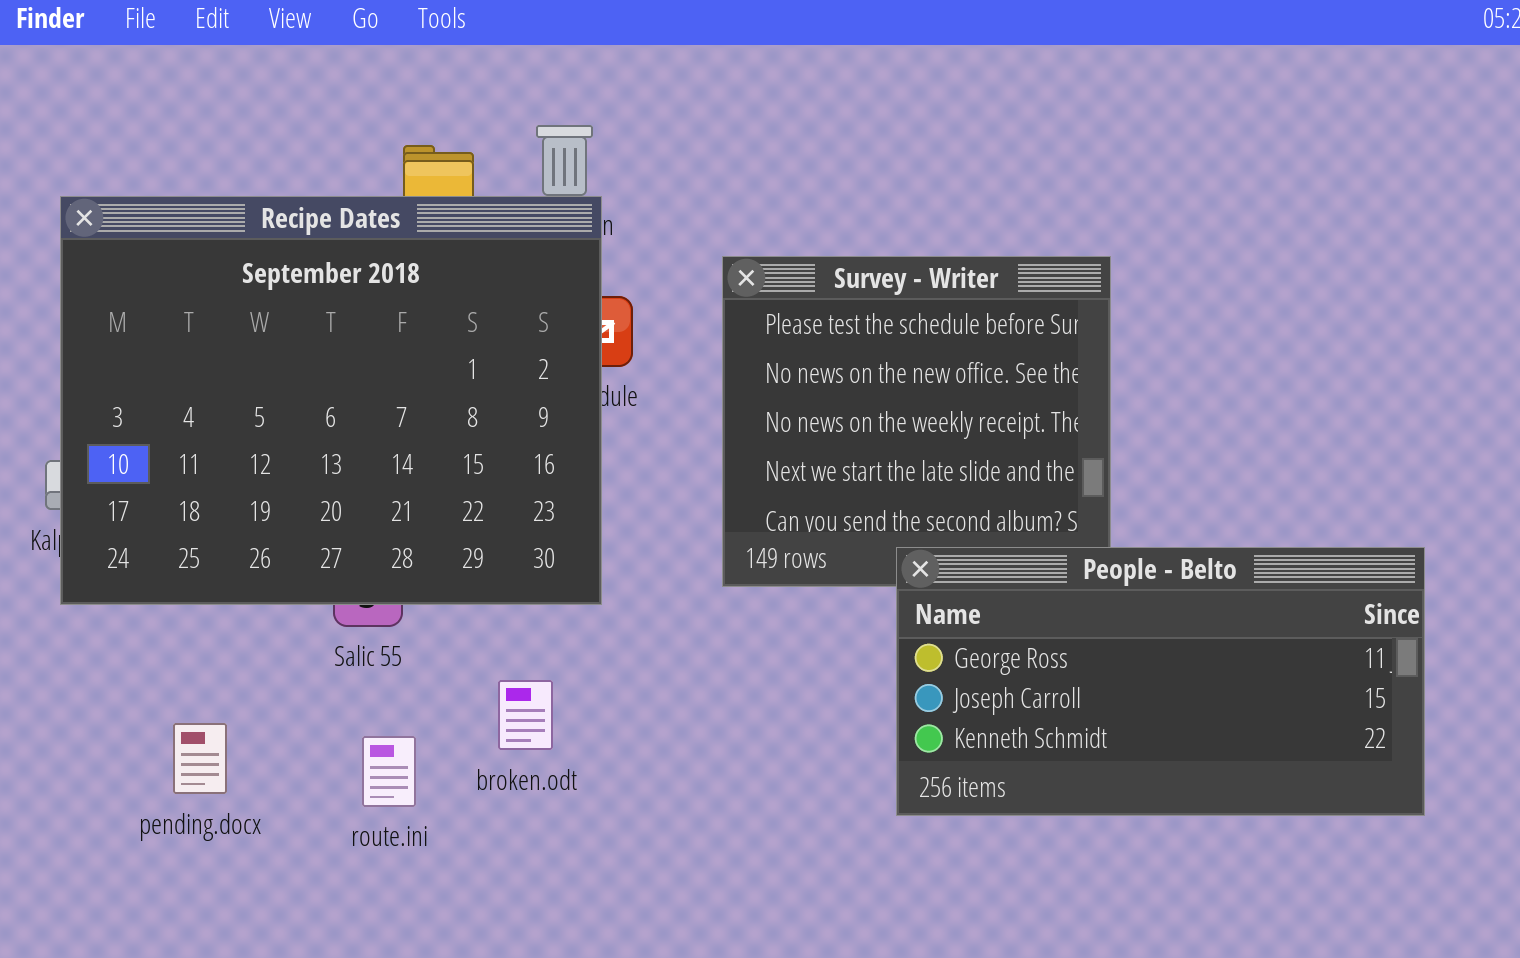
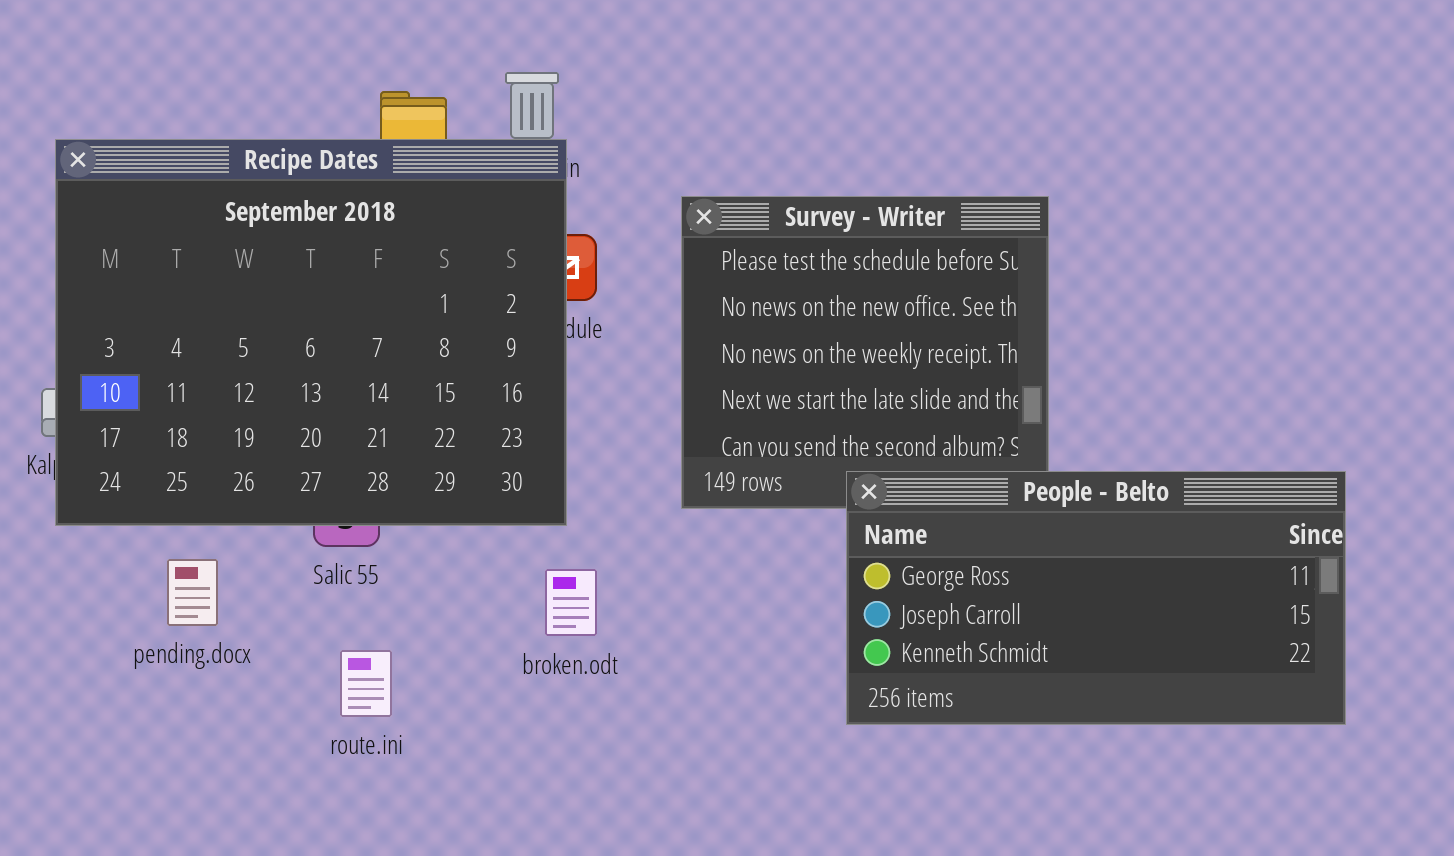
broken.odt: [498,680,553,750] -> [545,569,597,636], moved
pending.docx: [173,723,227,794] -> [167,559,218,626], moved

